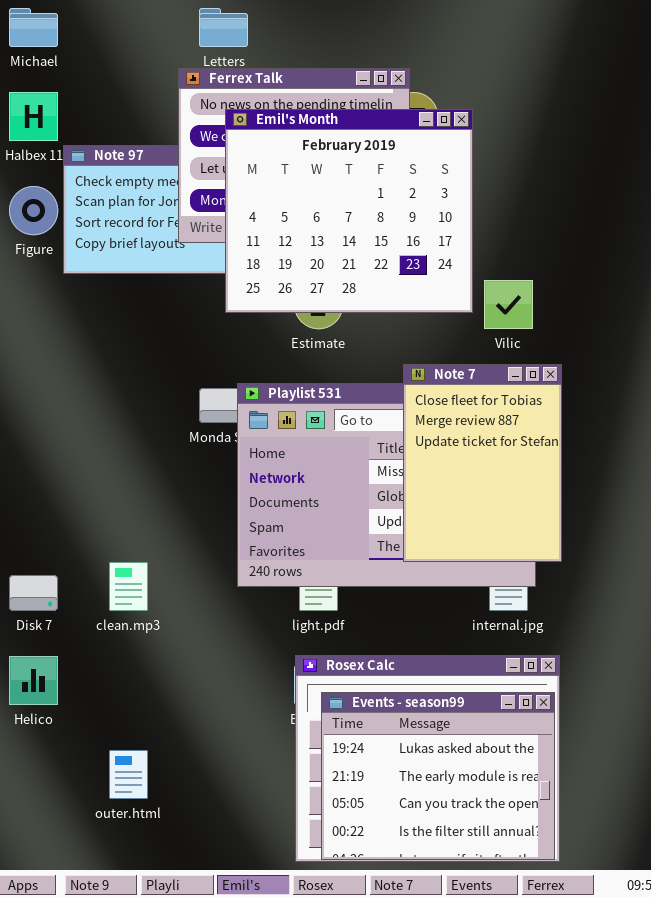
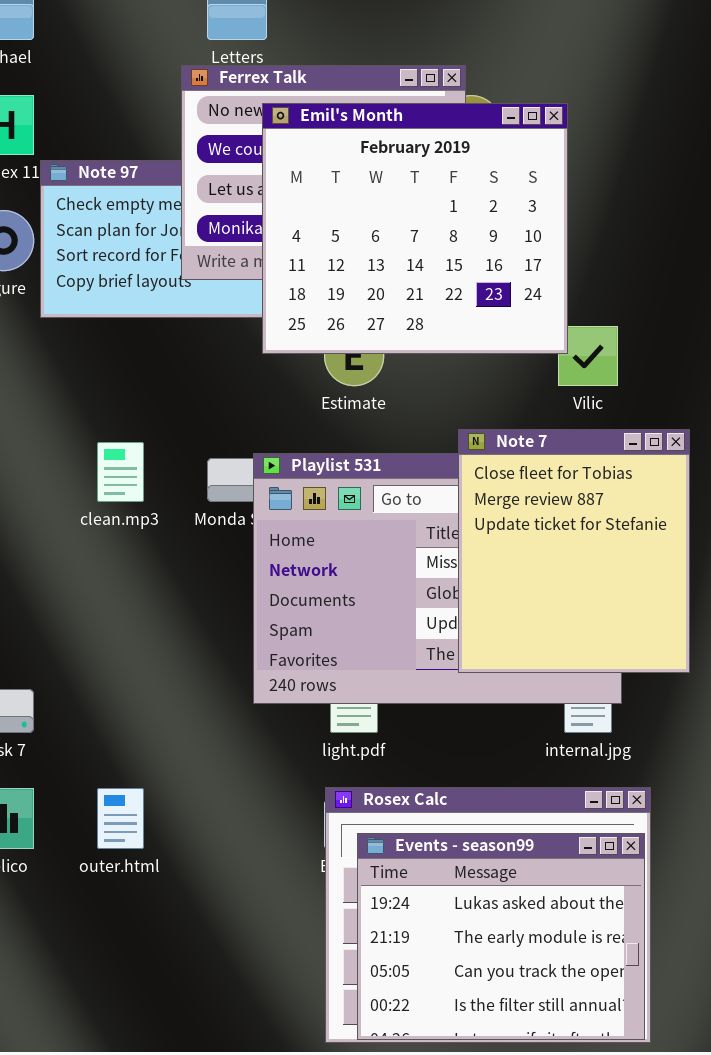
Emil's Month: [225,109,473,313] -> [262,103,568,354], moved
Note 7: [403,364,562,562] -> [458,429,690,673], resized
clean.mp3: [109,562,148,611] -> [97,442,144,502], moved
outer.html: [109,750,148,799] -> [97,788,144,849], moved

